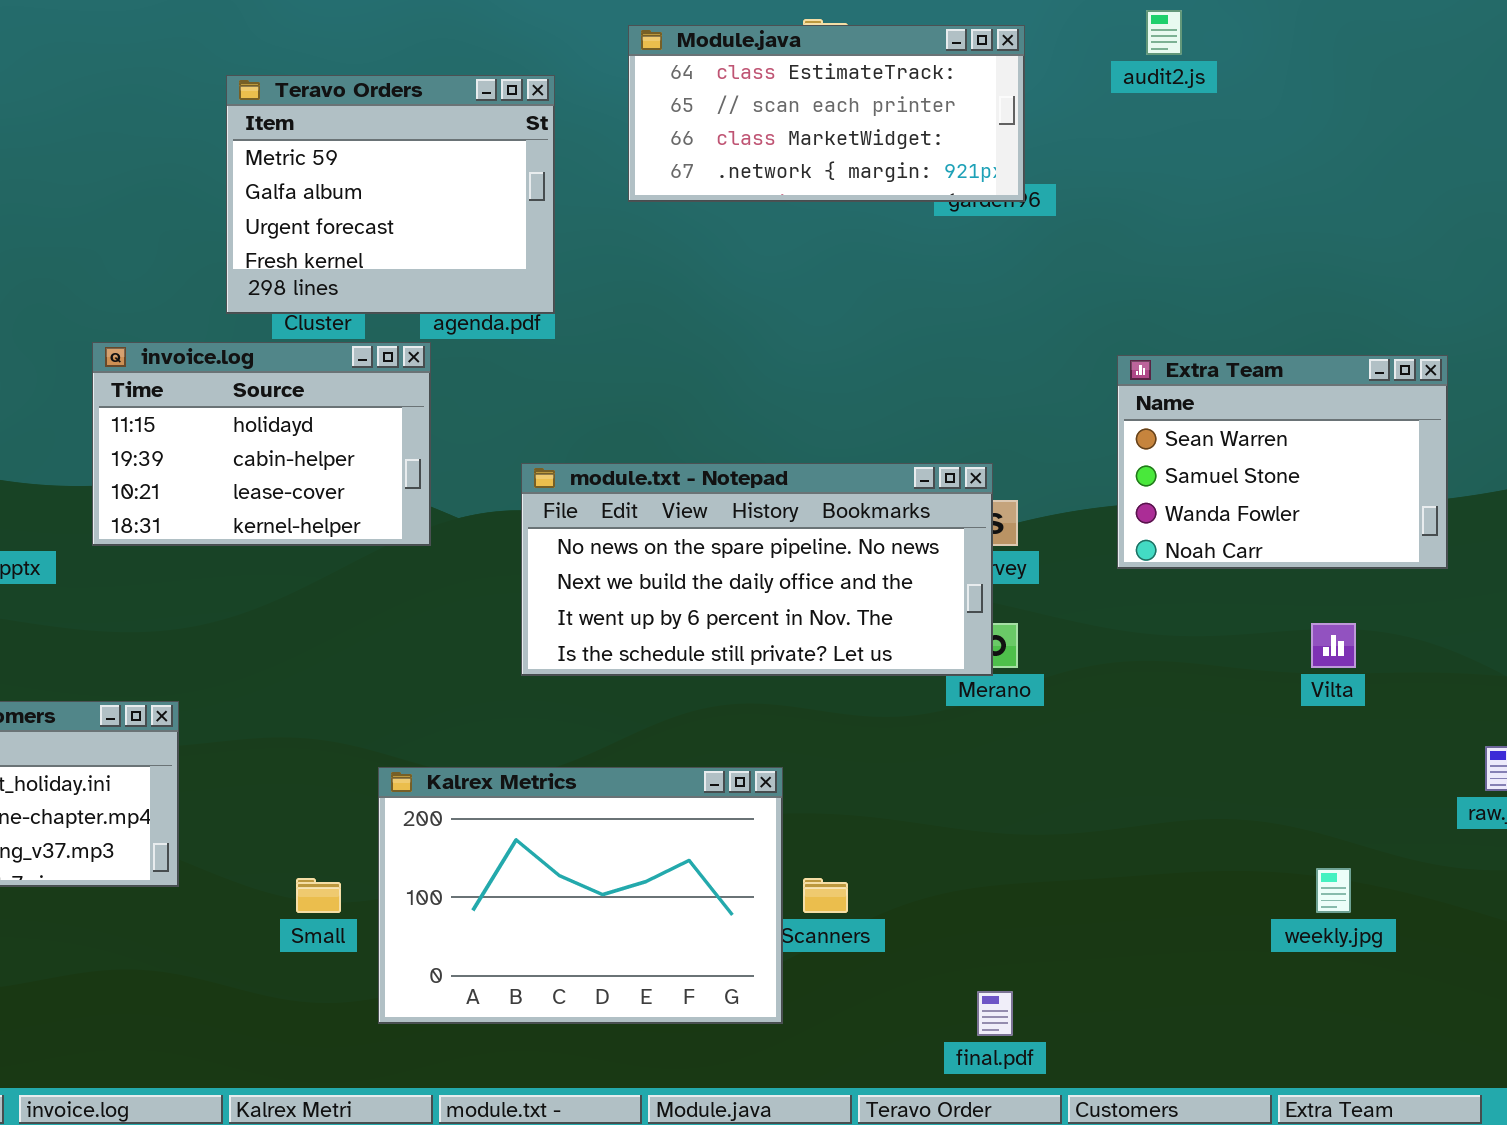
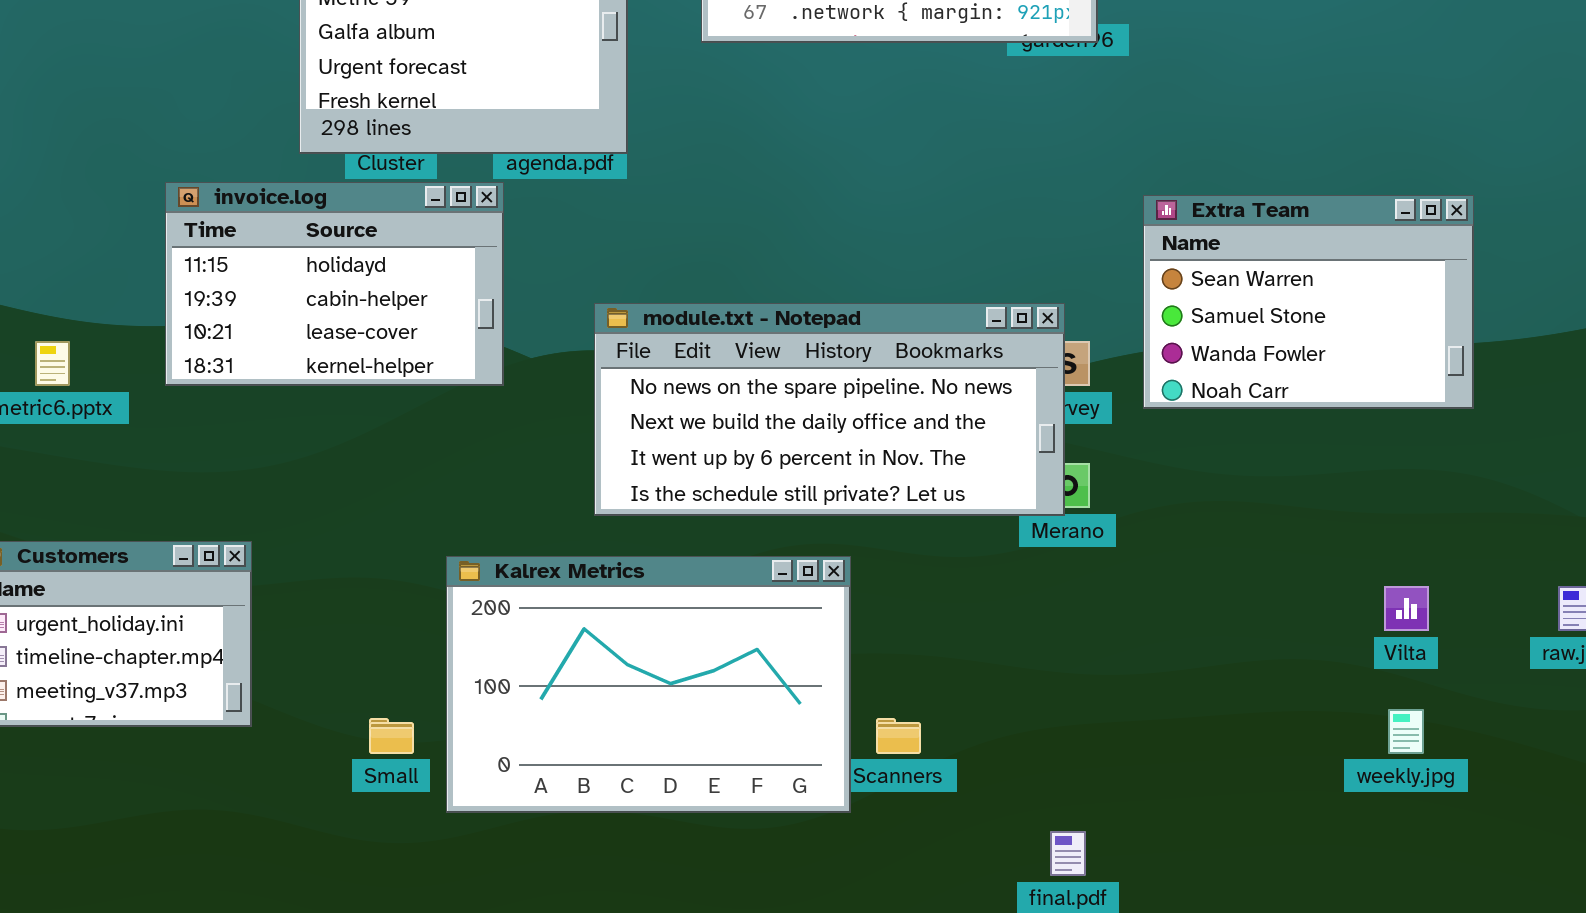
Extra Team: [1117,355,1448,569] -> [1143,195,1474,409], moved
Vilta: [1311,623,1356,668] -> [1384,586,1429,631], moved
Kalrex Metrics: [378,767,783,1024] -> [446,556,851,813], moved

